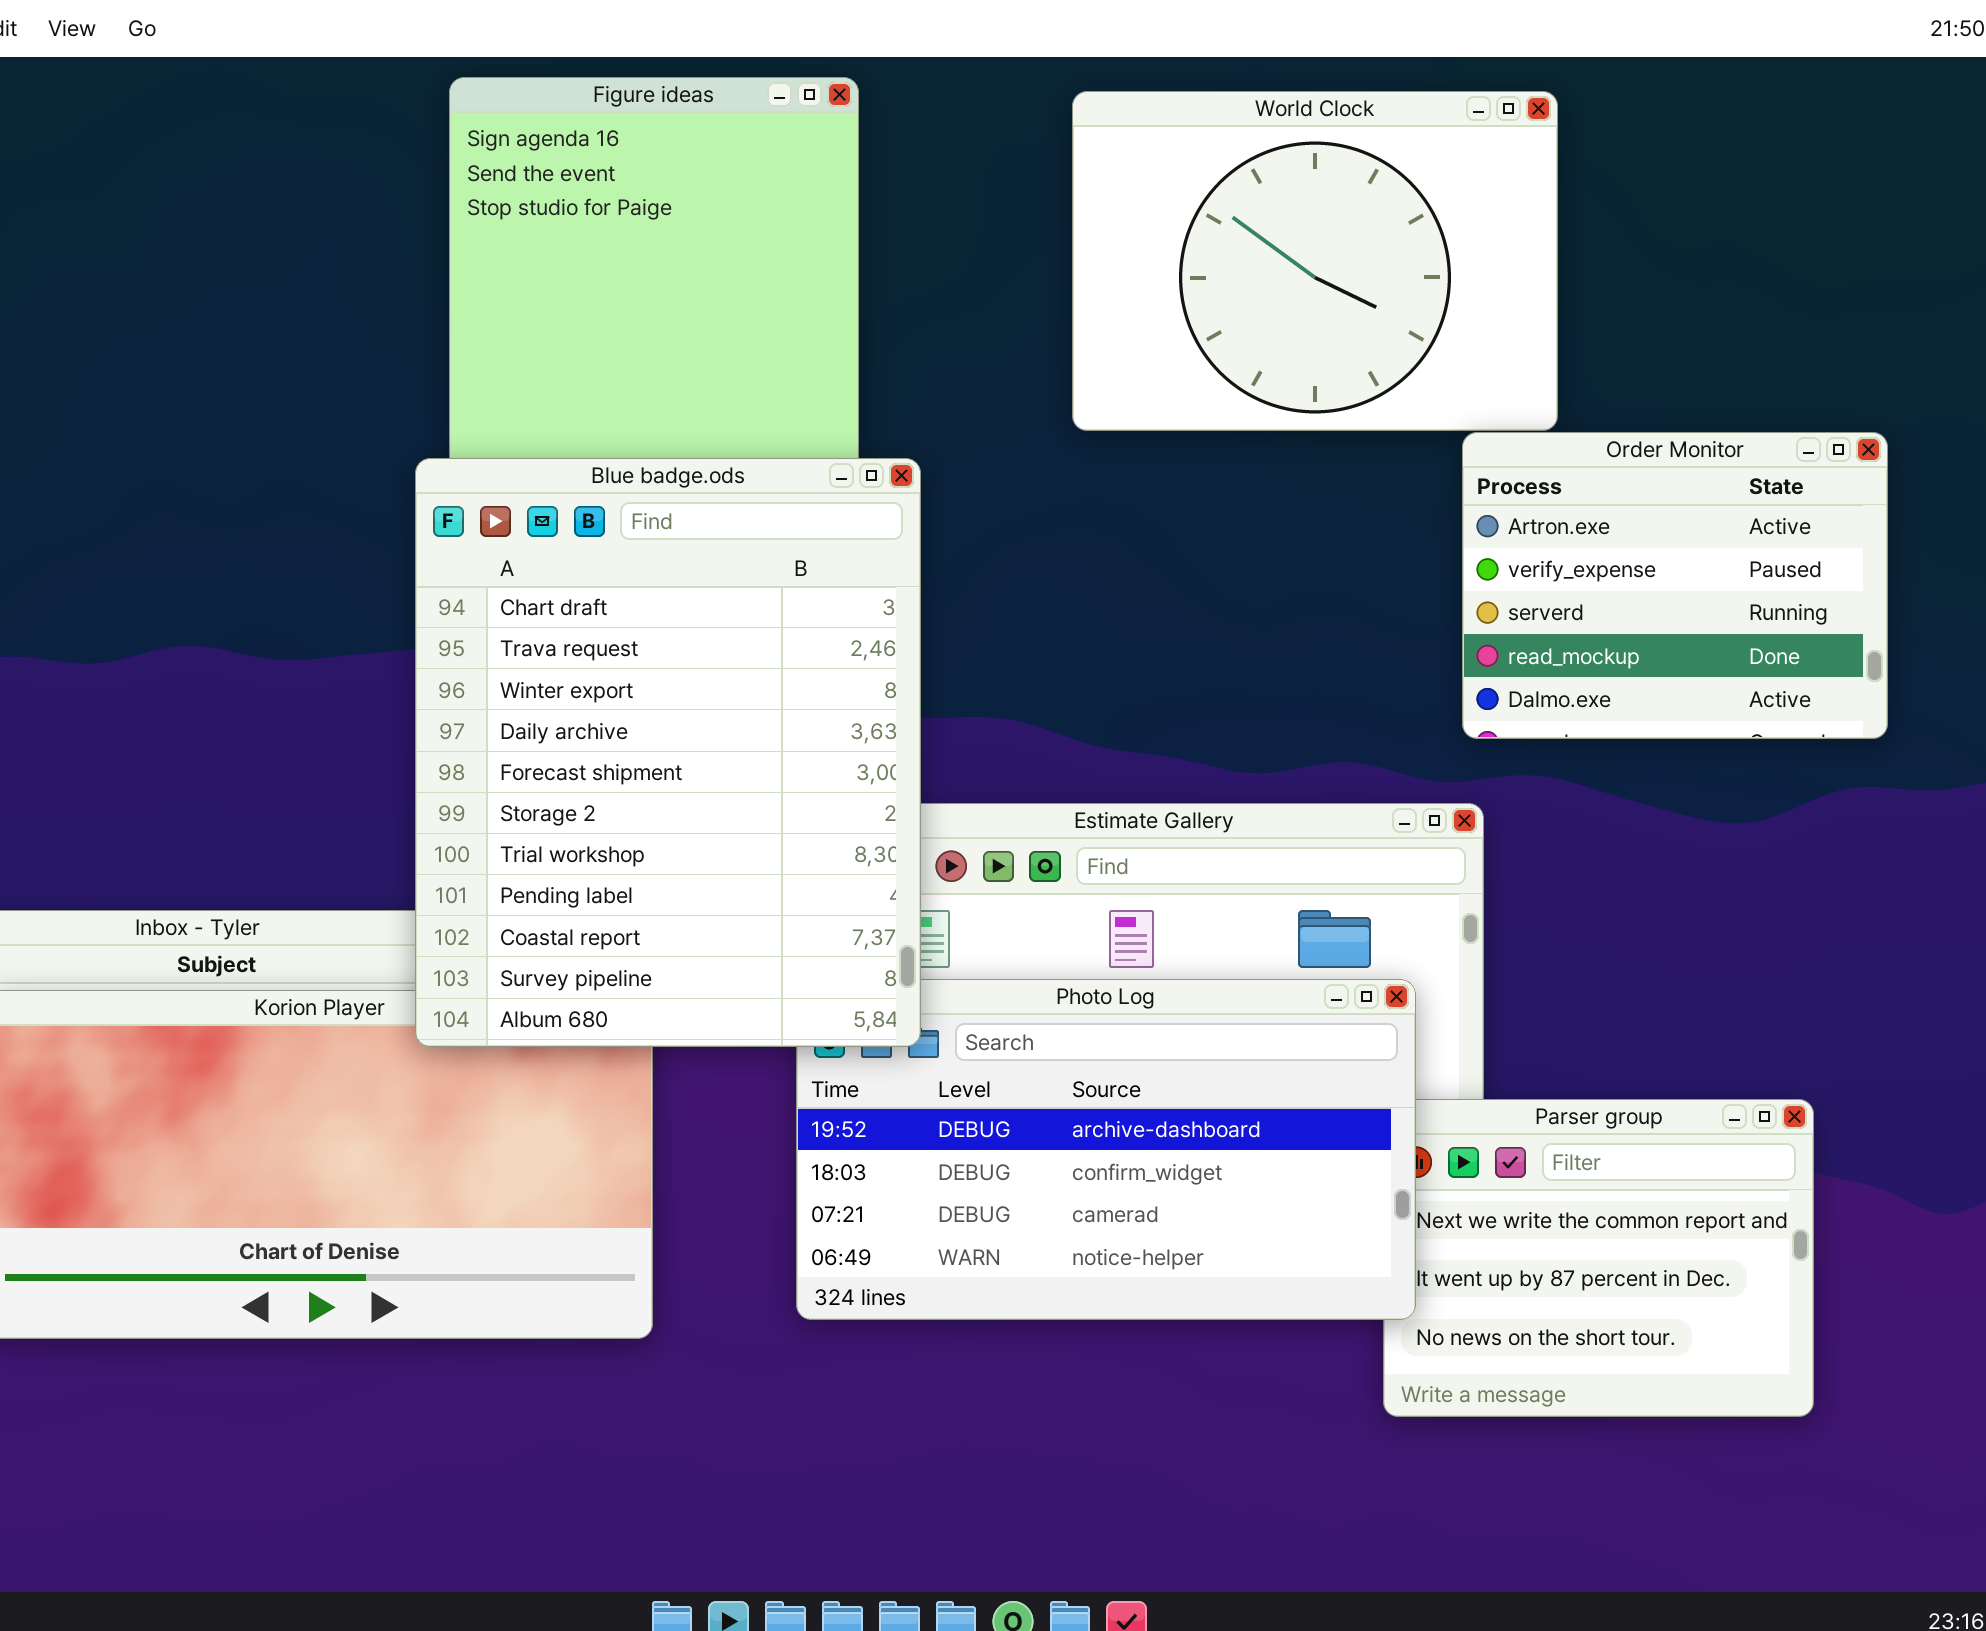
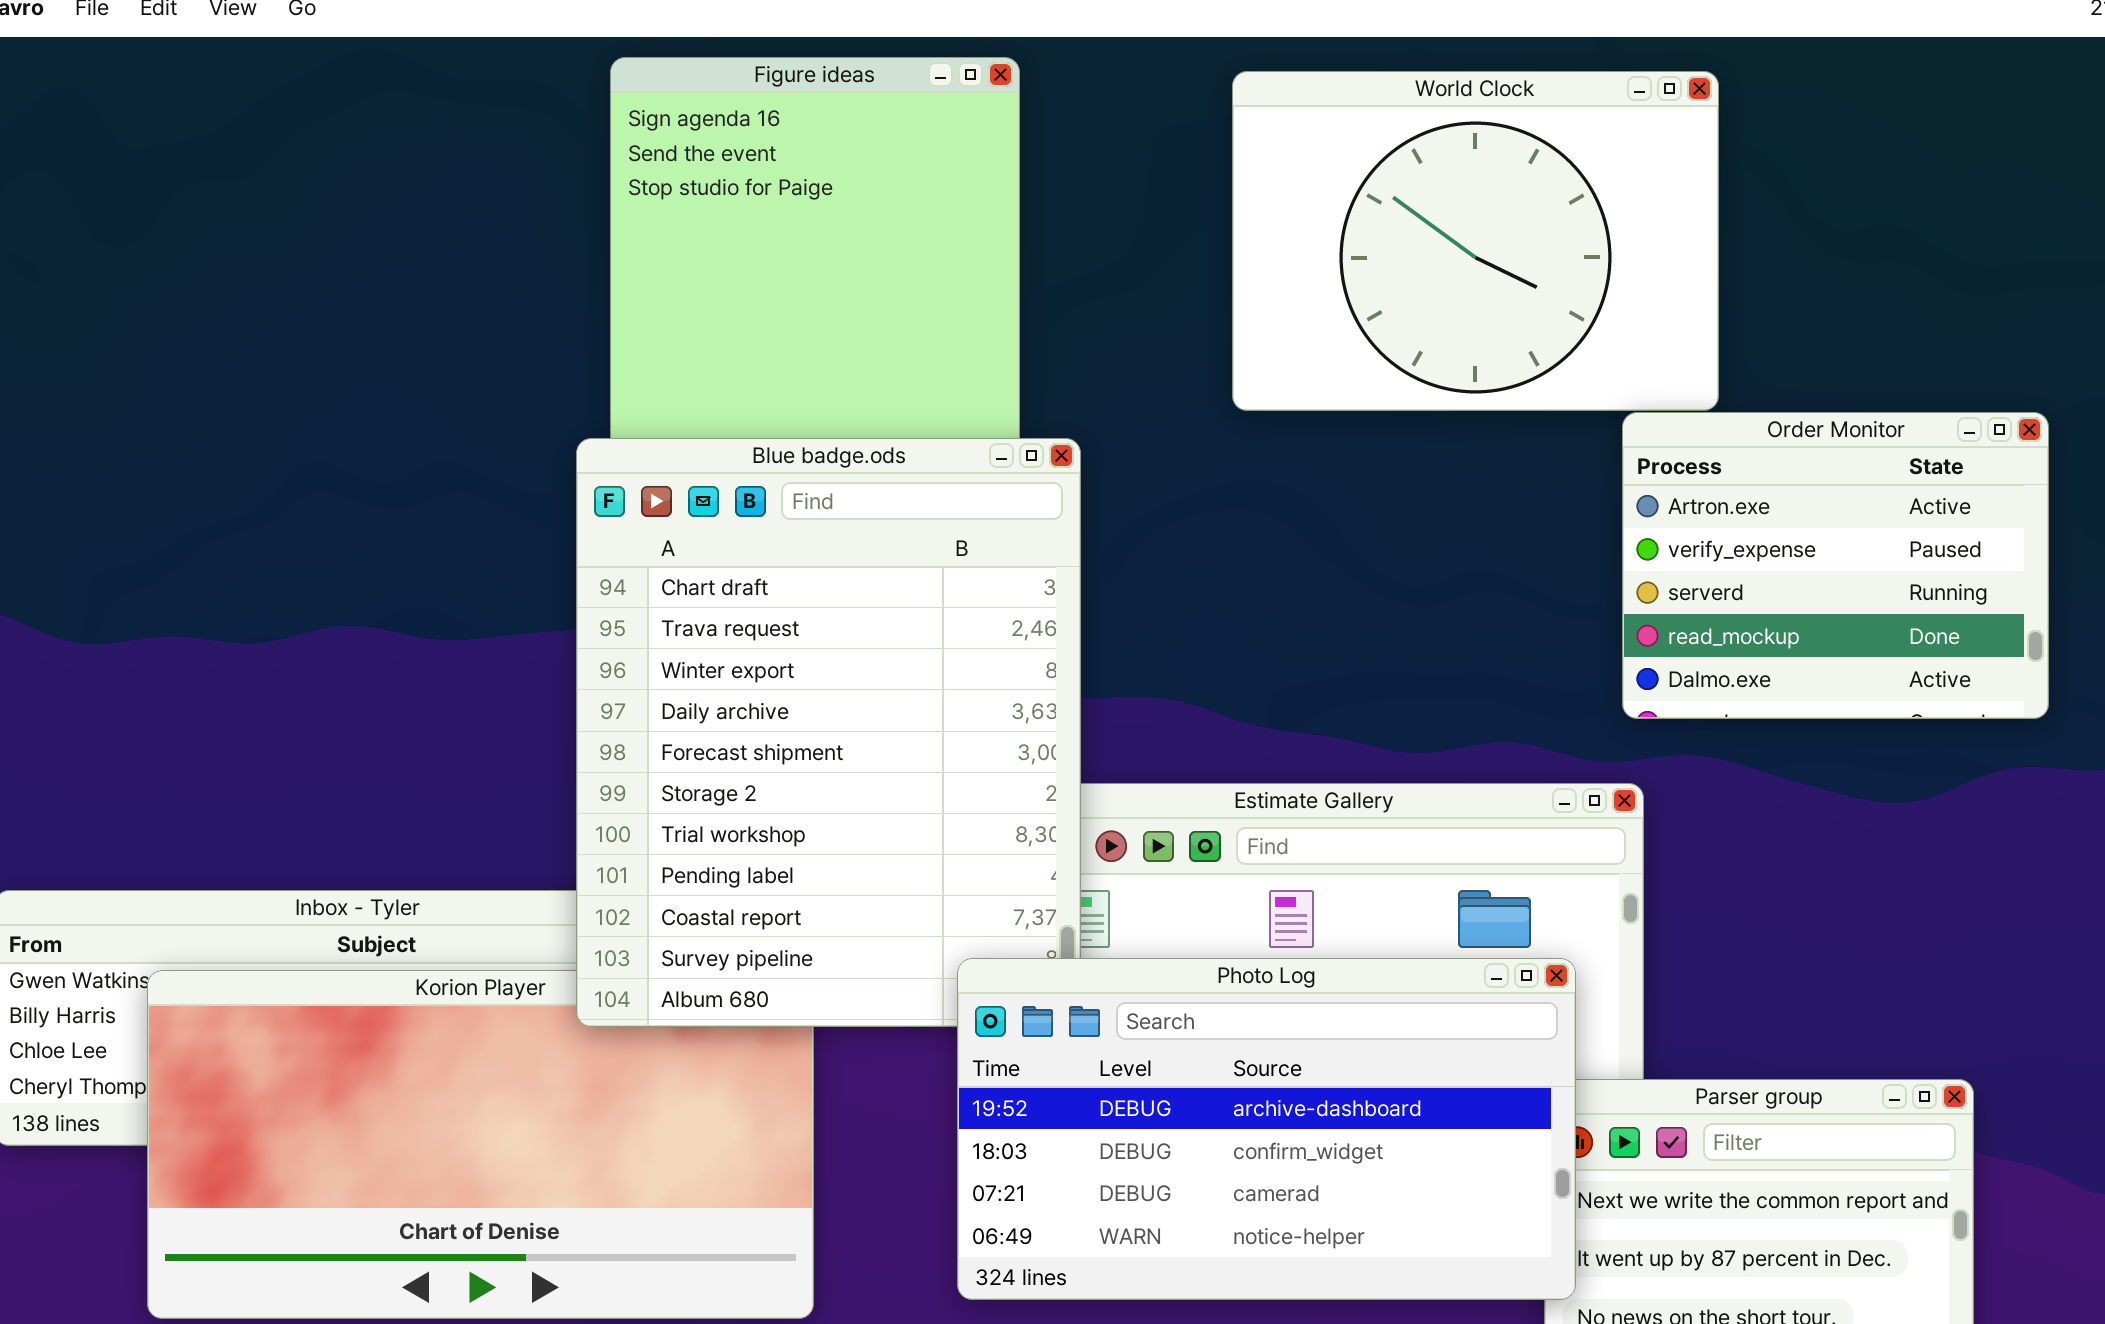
Photo Log: [796,979,1416,1320] -> [957,958,1576,1300], raised

